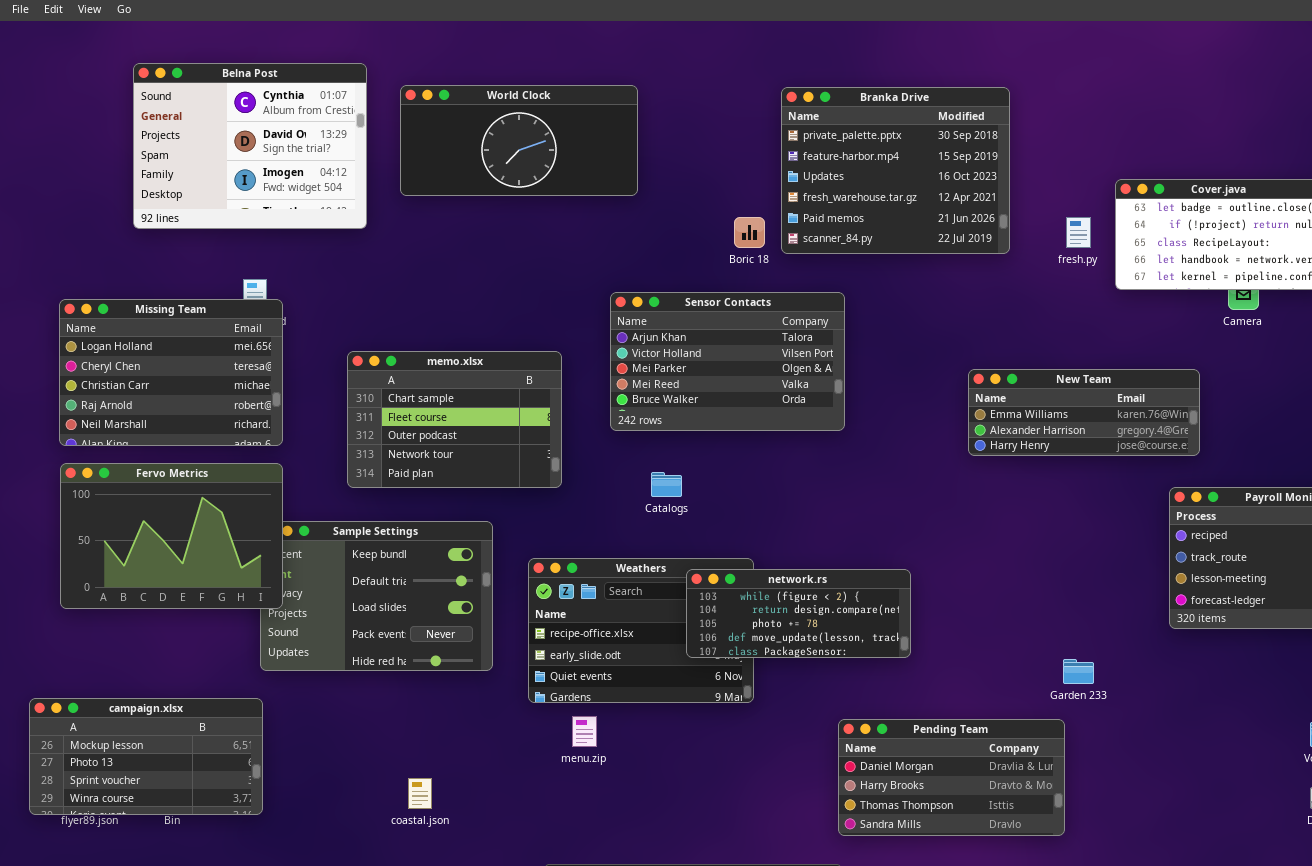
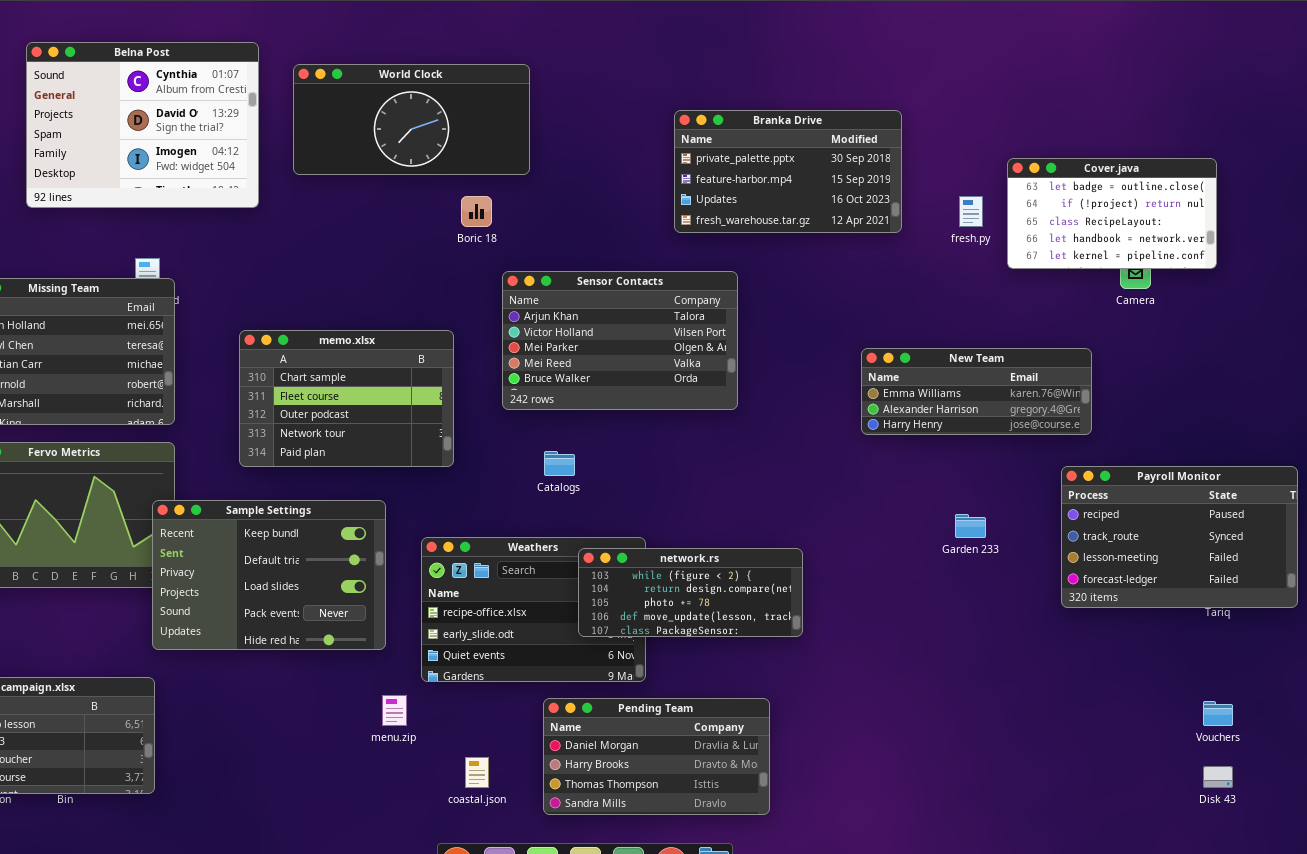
Branka Drive: [781,87,1010,254] -> [674,110,902,233], resized
Boric 18: [734,217,765,248] -> [461,196,492,227], moved
Sample Settings: [260,521,493,671] -> [152,500,386,650], raised
Garden 233: [1063,659,1094,684] -> [955,514,986,538], moved
menu.zip: [572,716,597,747] -> [382,695,407,726], moved
Pending Team: [838,719,1065,836] -> [543,698,770,815], moved
coastal.json: [408,778,432,809] -> [465,757,489,788], moved

